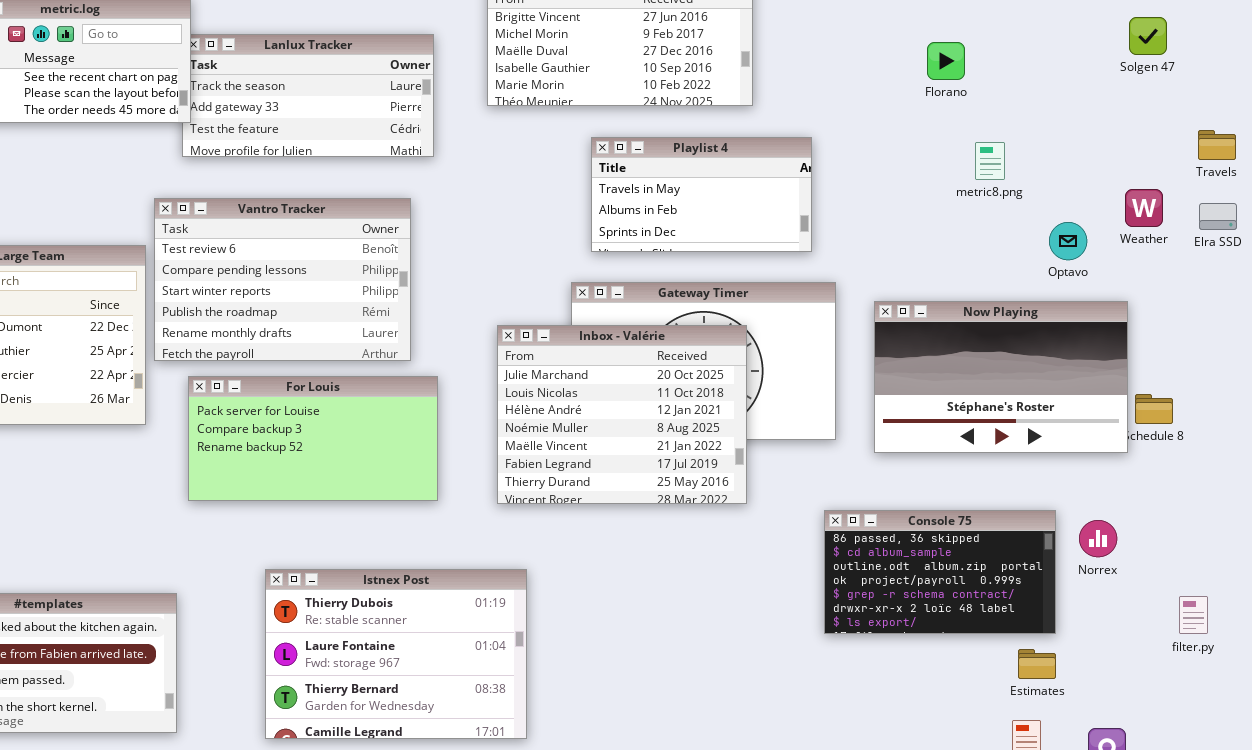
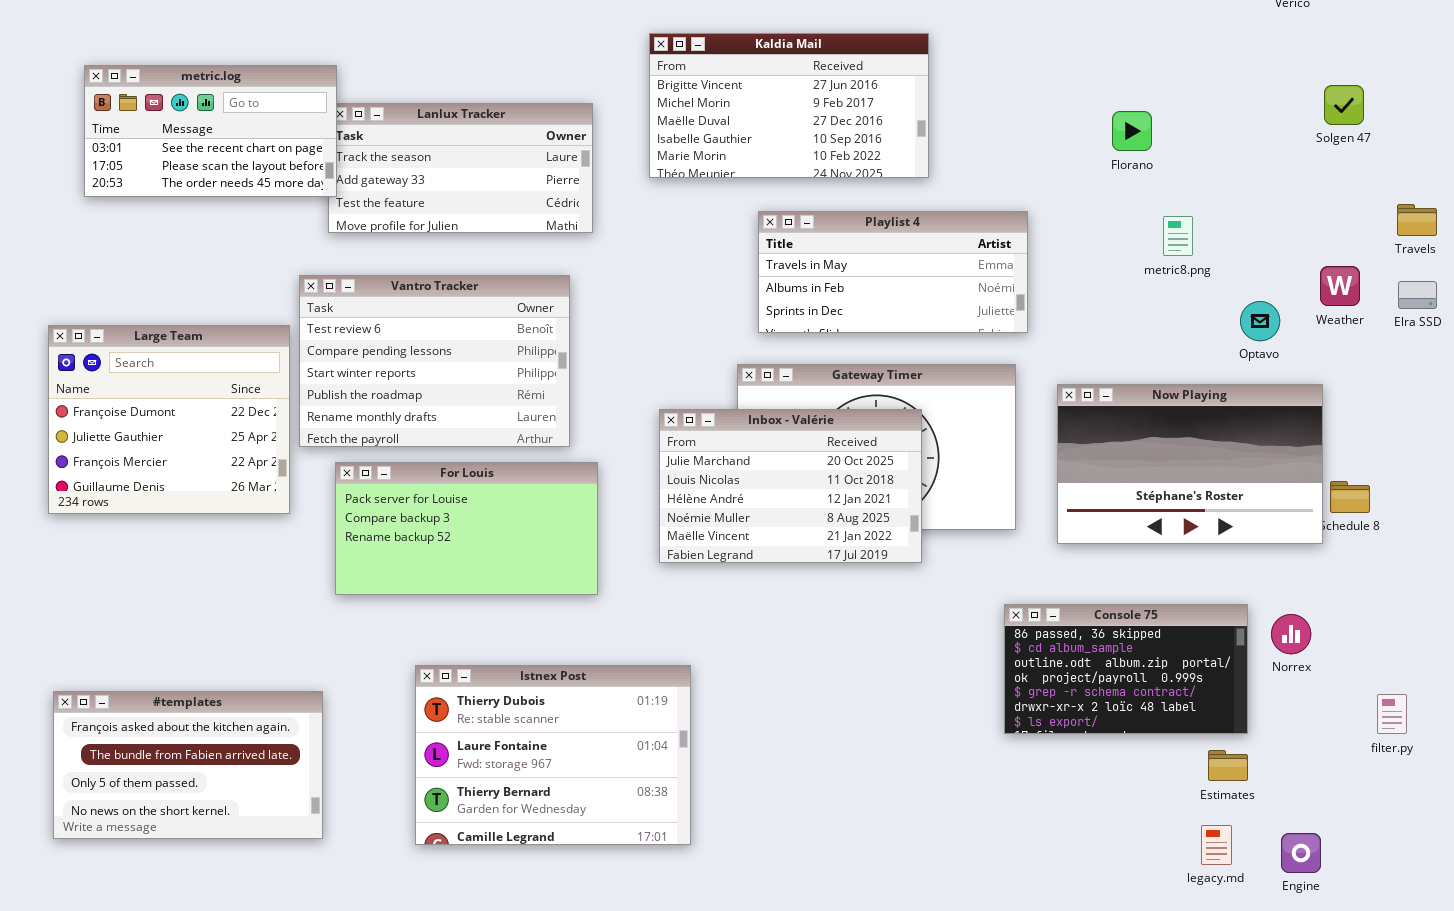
Playlist 4: [591,137,812,252] -> [758,211,1028,333], resized
Inbox - Valérie: [497,325,747,504] -> [659,409,922,563], resized

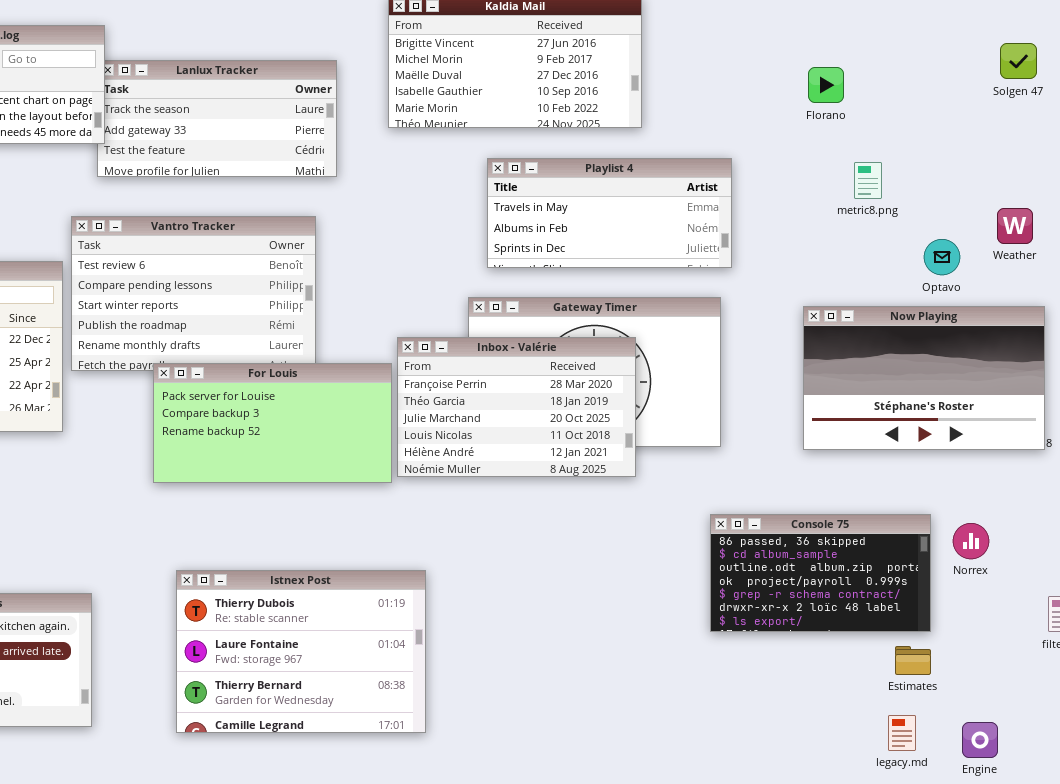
Now Playing: [1057,384,1323,544] -> [803,306,1045,450], moved
Inbox - Valérie: [659,409,922,563] -> [397,337,636,477], scrolled up 2 rows
For Louis: [335,462,598,595] -> [153,363,392,483], moved

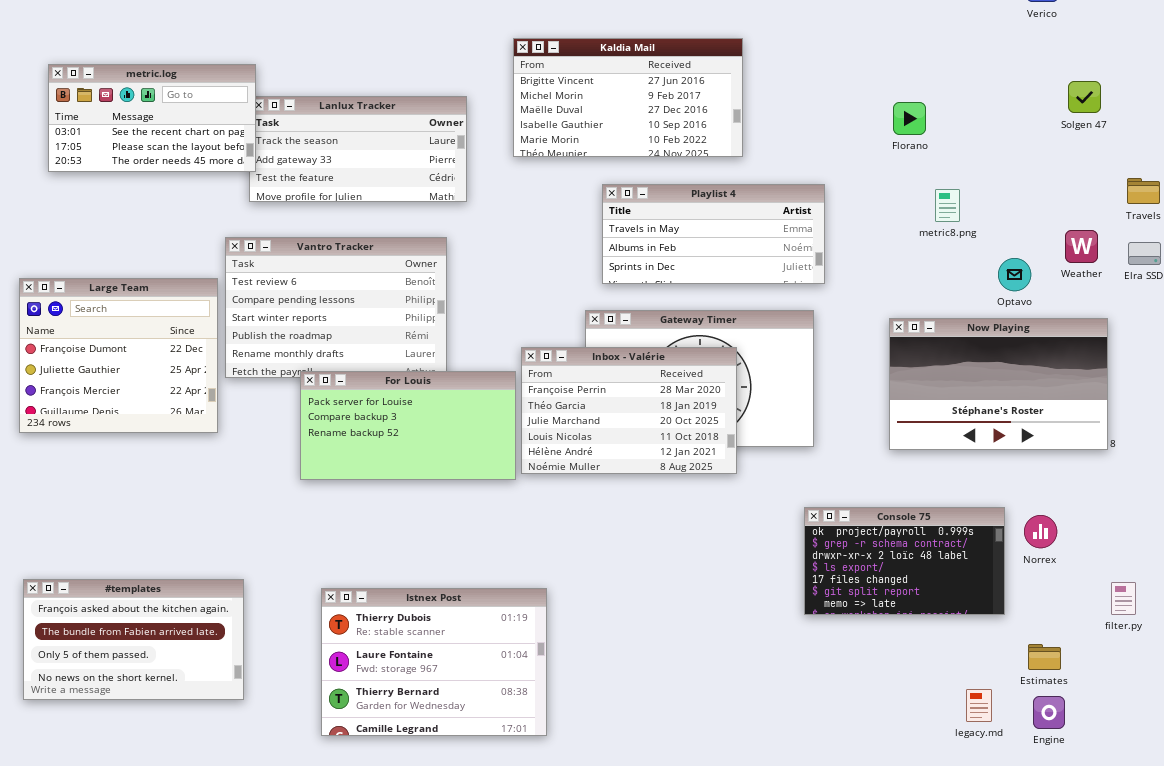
Console 75: [710,514,931,632] -> [804,507,1005,615], scrolled down 3 rows
Istnex Post: [176,570,426,733] -> [321,588,547,736], moved
Estimates: [895,646,931,675] -> [1028,644,1061,670], moved

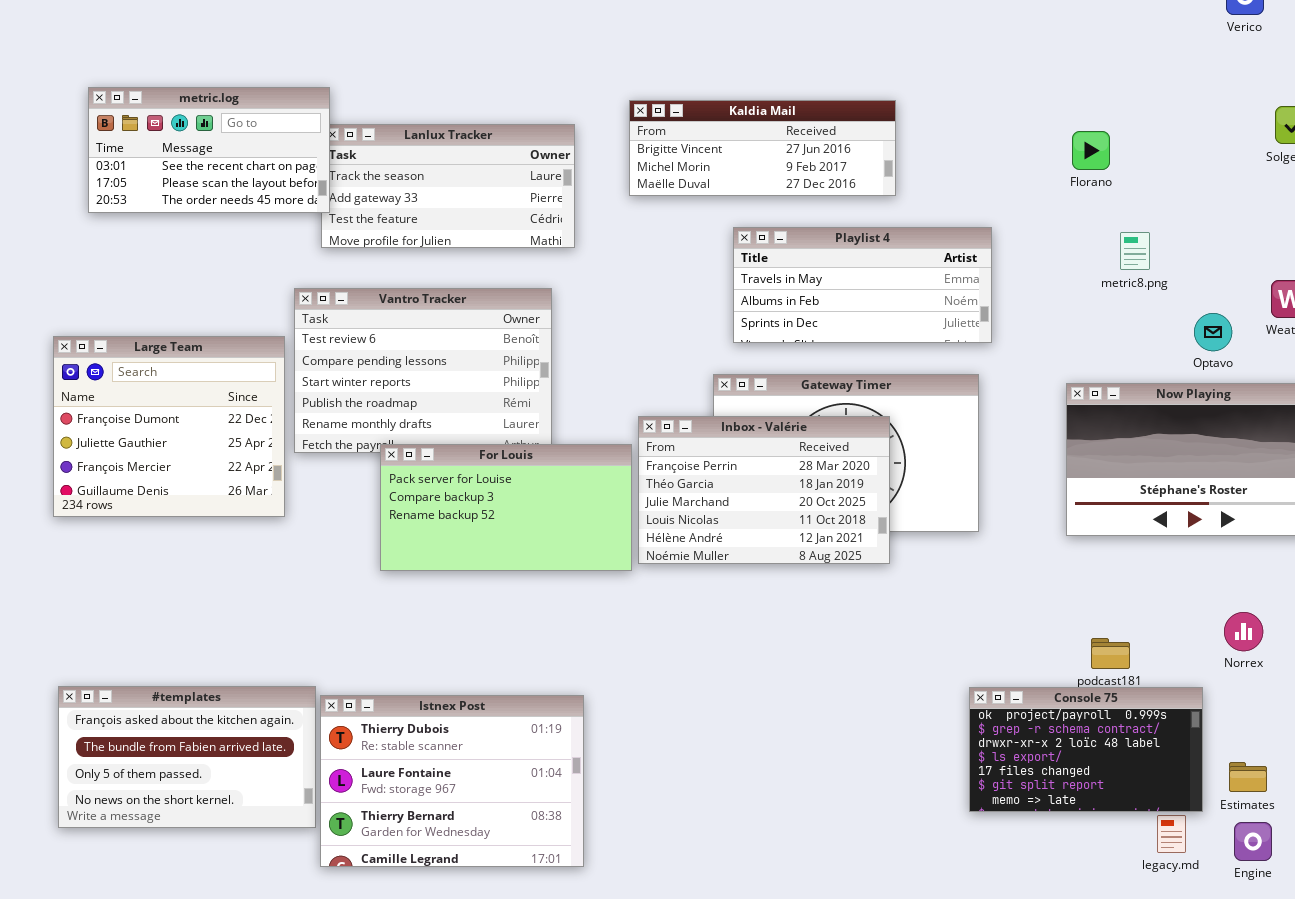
Kaldia Mail: [513,38,743,157] -> [629,100,896,196], resized
Console 75: [804,507,1005,615] -> [969,687,1203,812], moved
Istnex Post: [321,588,547,736] -> [320,695,584,867], moved

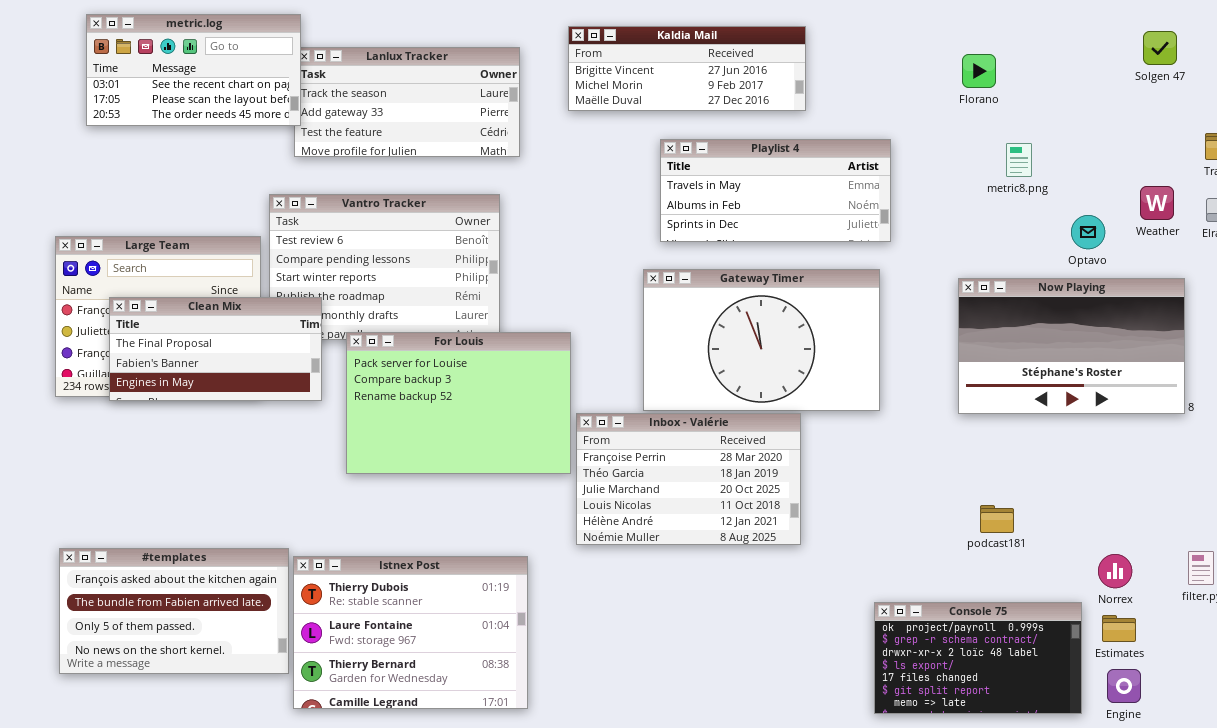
Clean Mix: none -> [109,297,322,401], opened
Inbox - Valérie: [638,416,890,564] -> [576,413,801,545], moved
For Louis: [380,444,632,571] -> [346,332,571,474], resized
Norrex: [1224,612,1263,651] -> [1098,554,1132,588], moved
Console 75: [969,687,1203,812] -> [874,602,1082,714], moved

